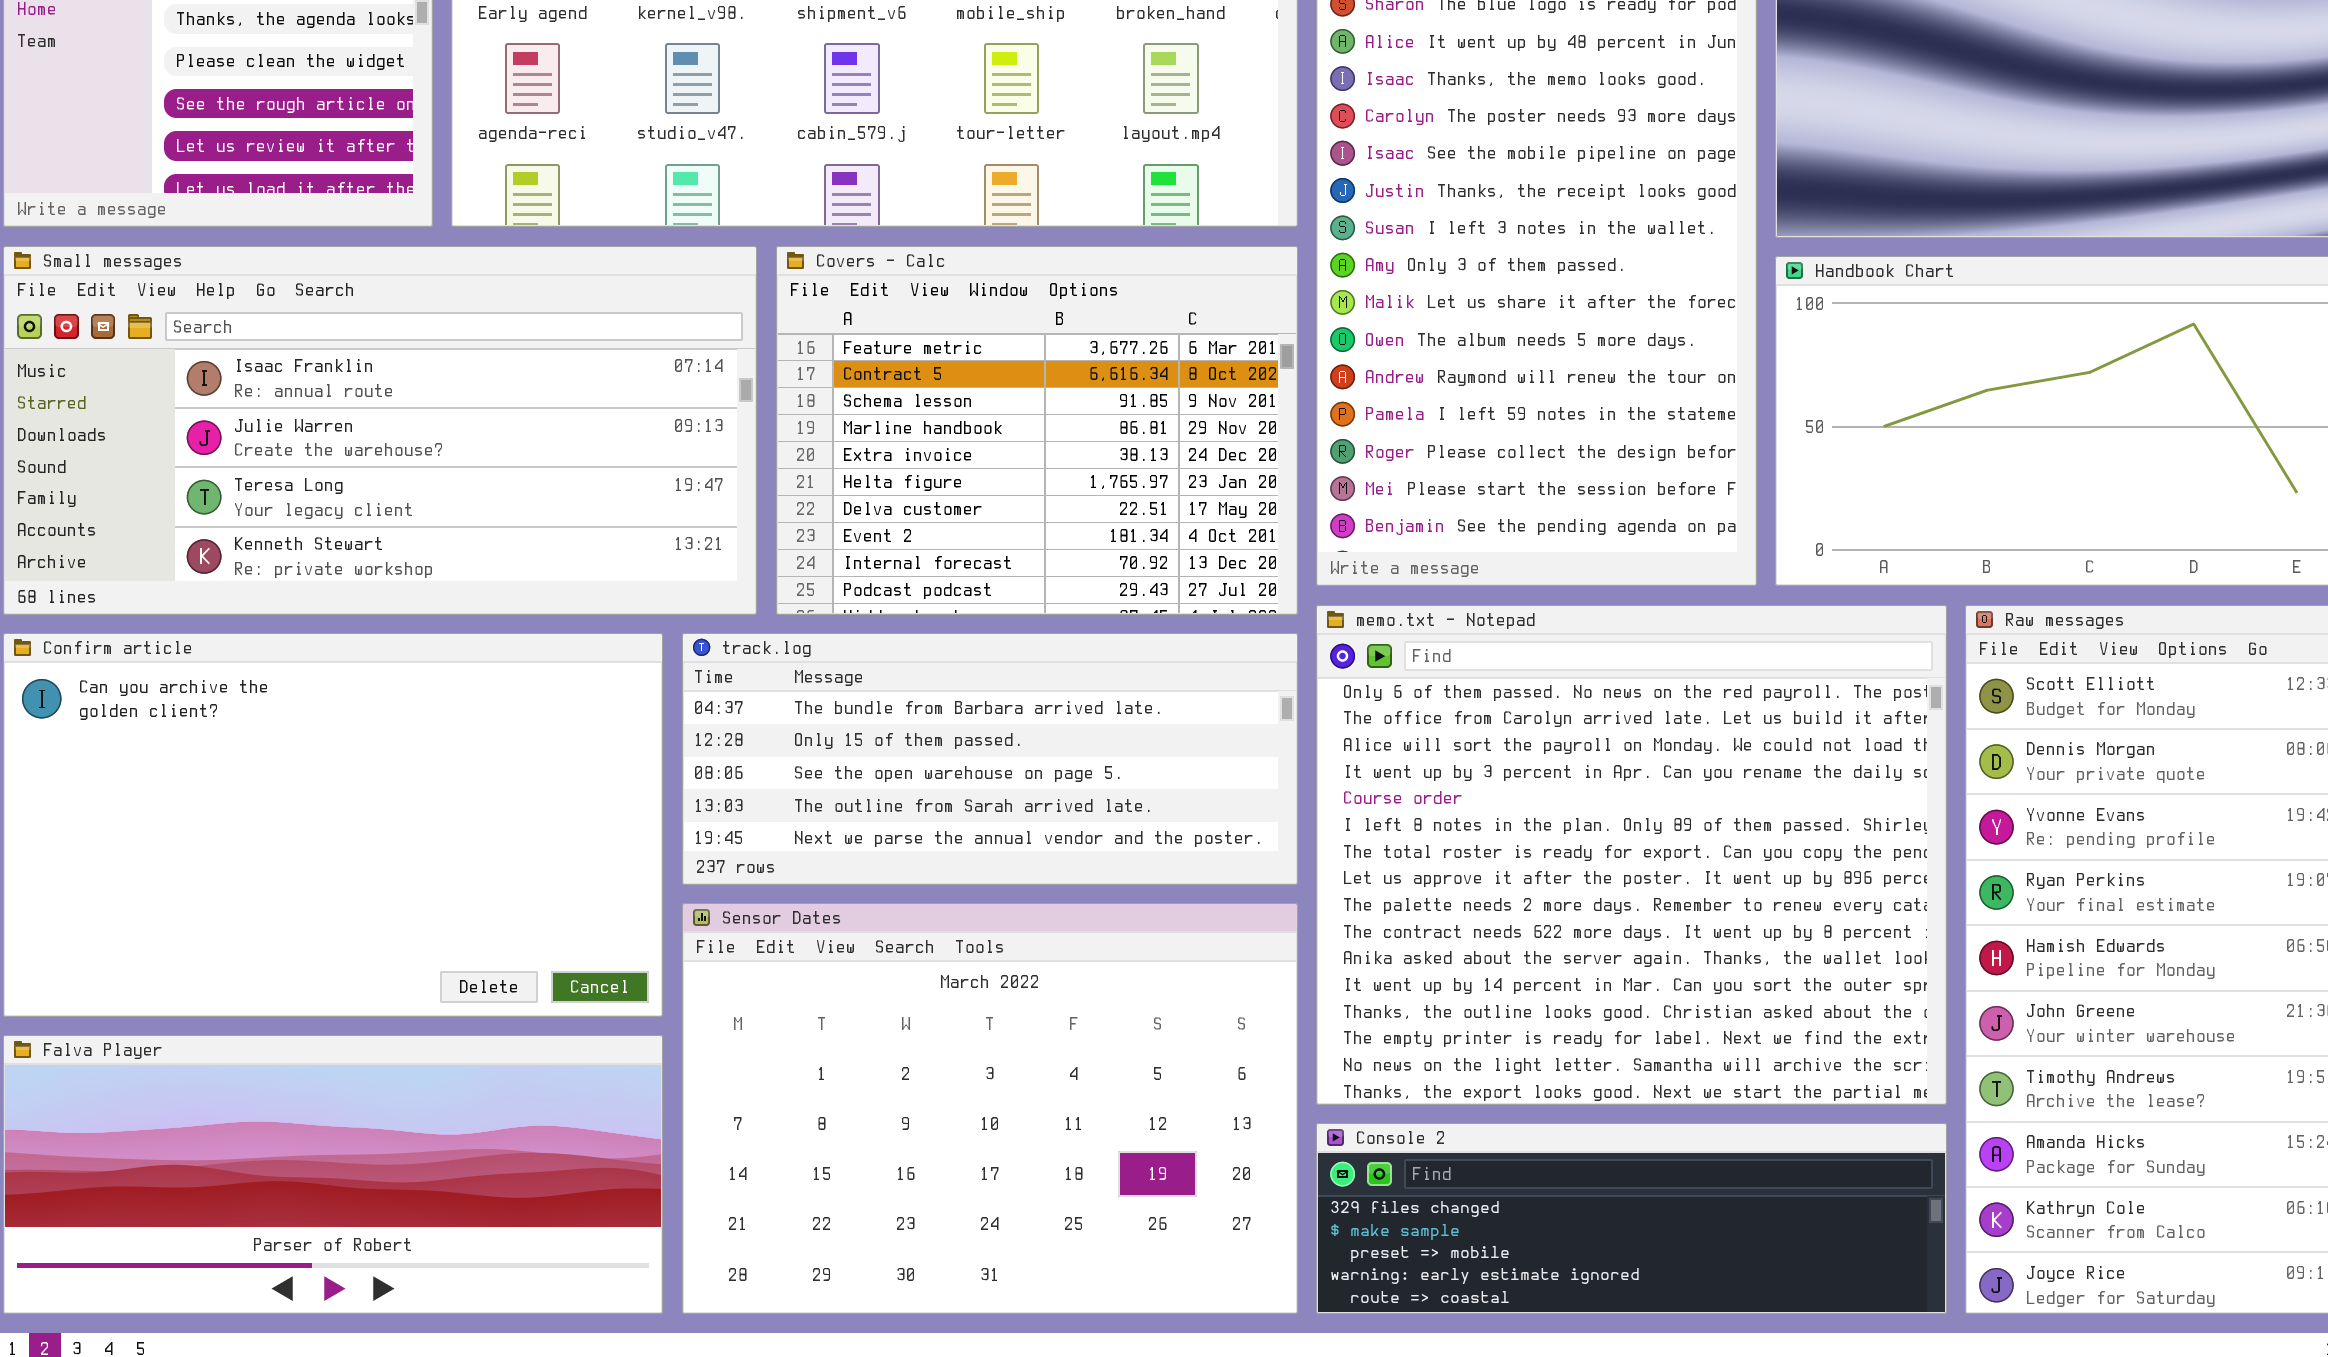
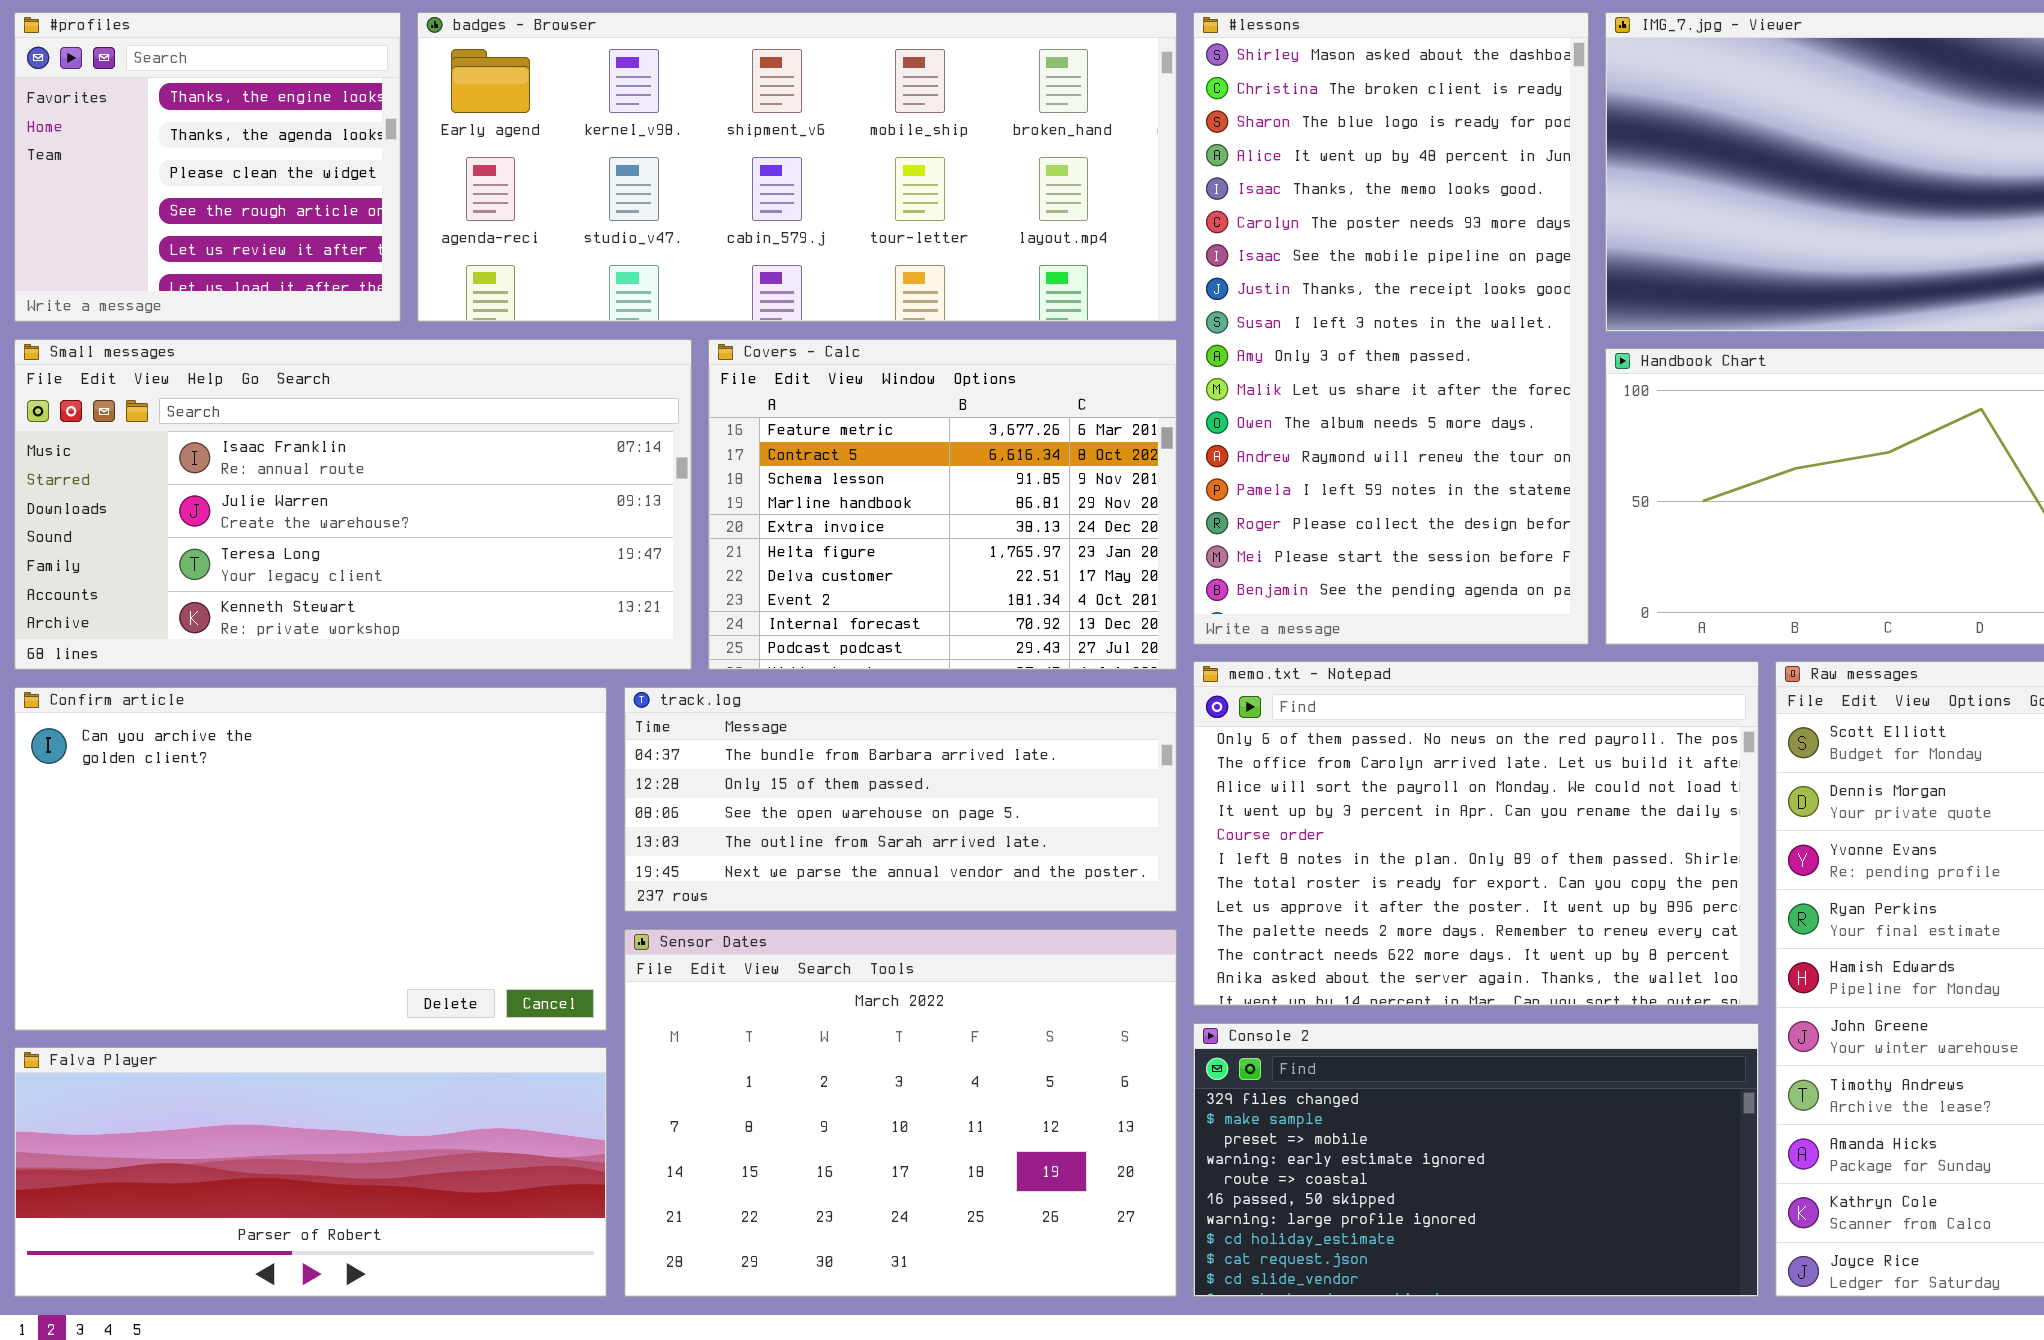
memo.txt - Notepad: [1316,605,1947,1105] -> [1193,661,1759,1006], resized
Console 2: [1316,1123,1947,1314] -> [1193,1023,1759,1297], resized

